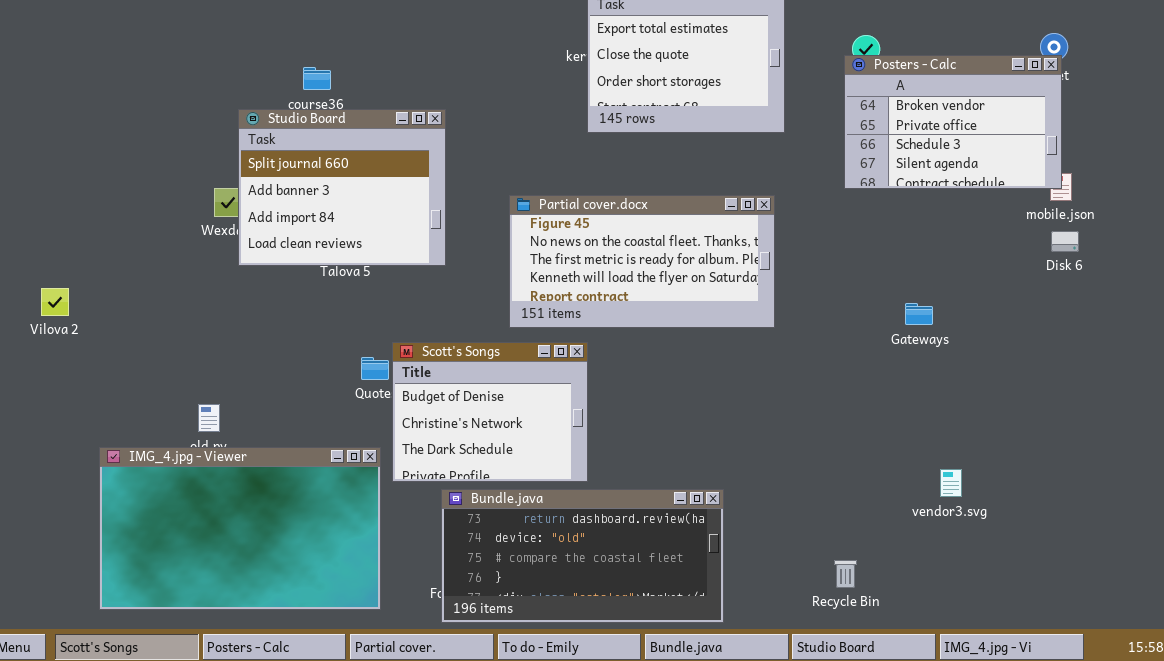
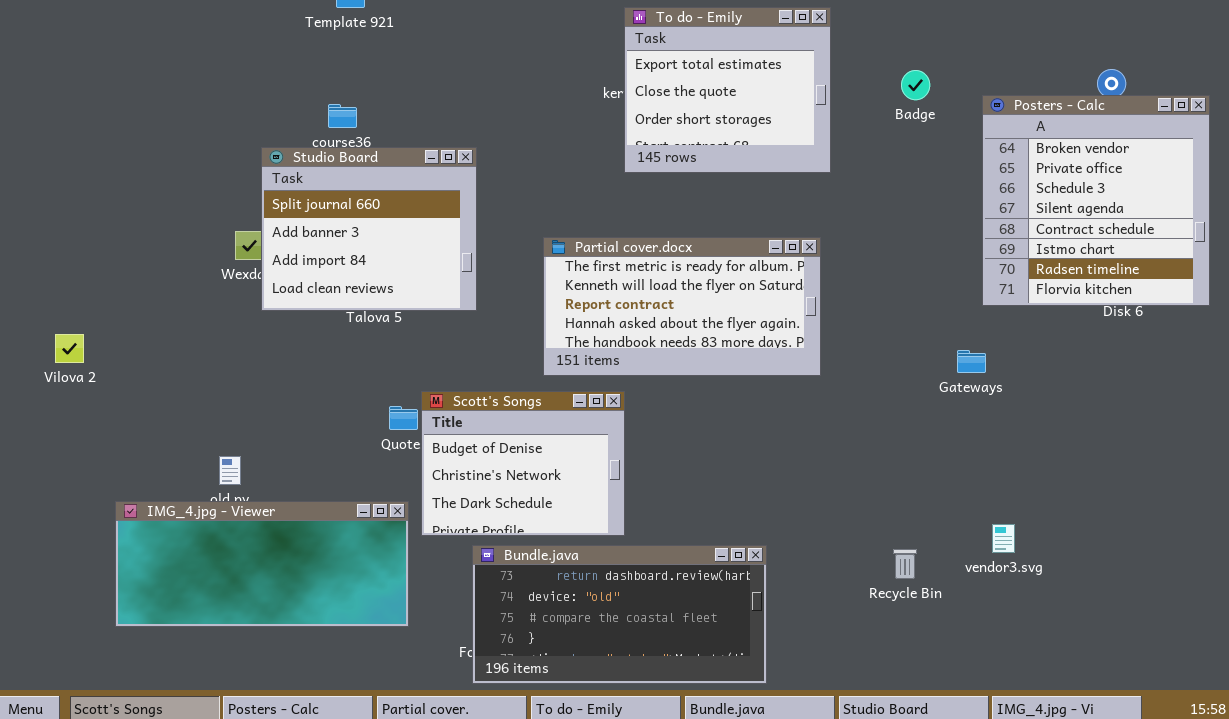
Posters - Calc: [844,55,1062,189] -> [982,95,1210,306], moved, resized
Partial cover.docx: [509,195,775,328] -> [543,237,821,376], scrolled down 2 rows
IMG_4.jpg - Viewer: [99,447,381,610] -> [115,501,409,627], resized
Recycle Bin: [834,560,857,588] -> [893,549,917,579], moved

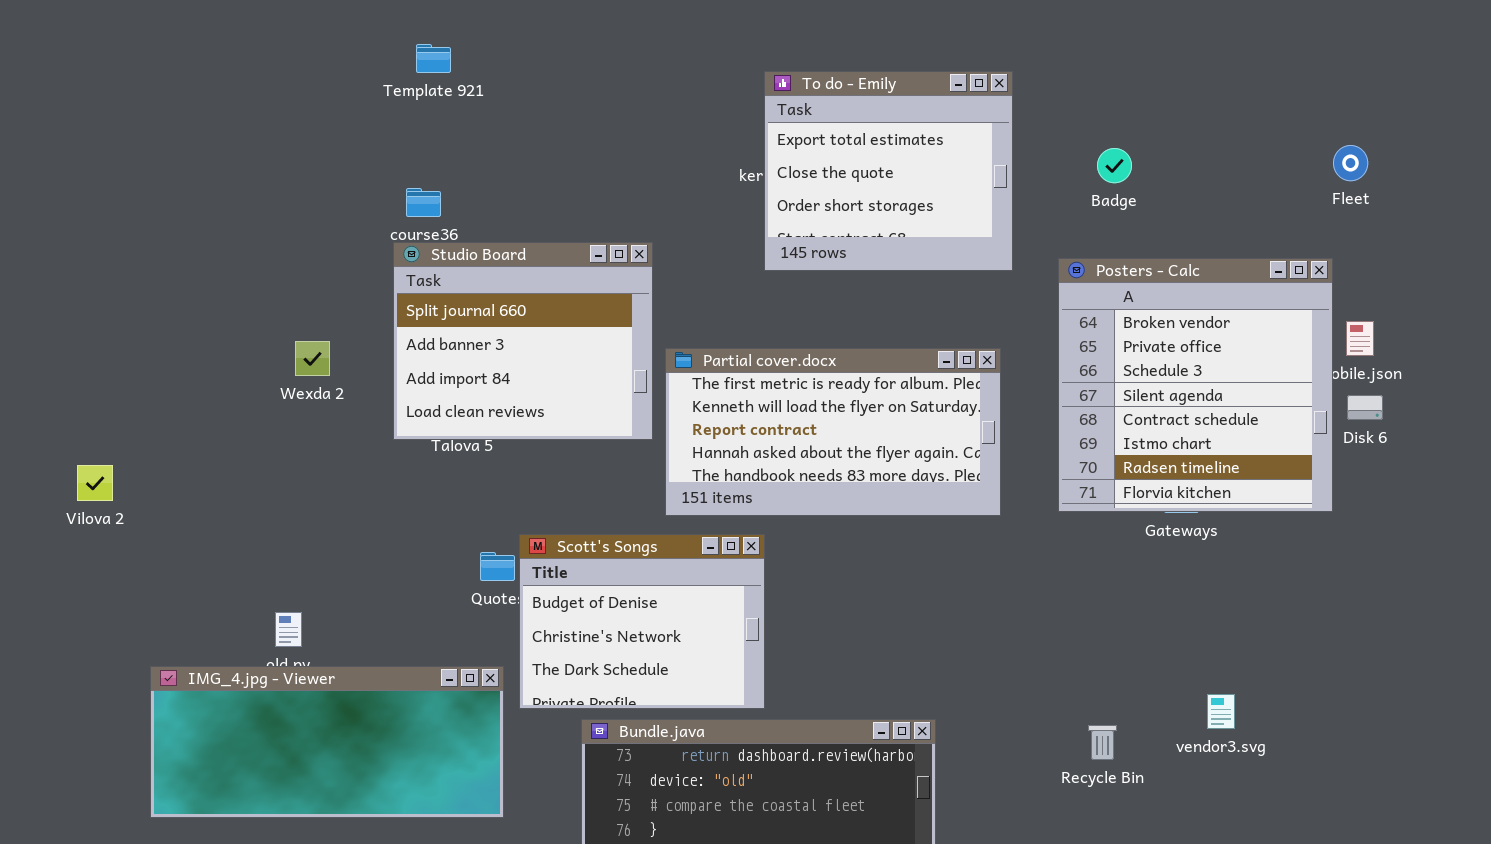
Posters - Calc: [982,95,1210,306] -> [1058,258,1333,512], moved
Studio Board: [261,147,477,311] -> [393,242,653,440], moved

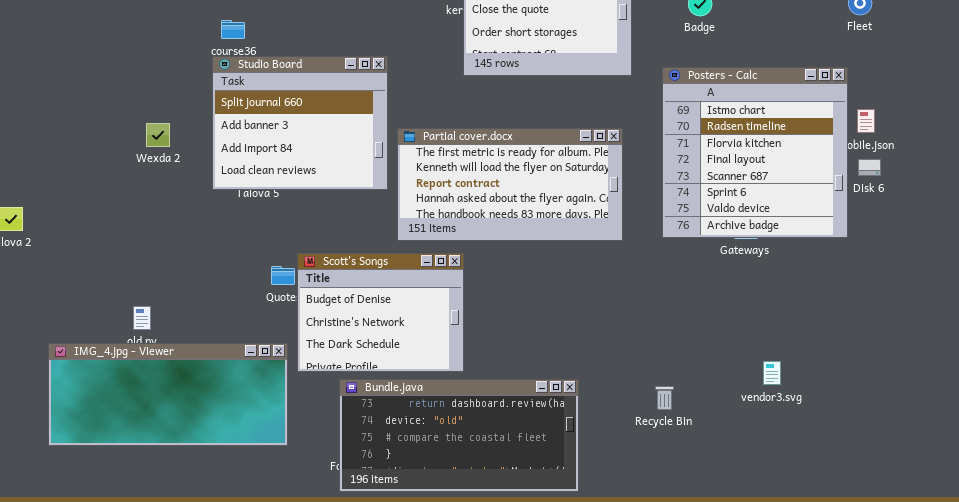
Posters - Calc: [1058,258,1333,512] -> [662,67,848,238], scrolled down 5 rows
Recycle Bin: [1088,725,1117,760] -> [655,386,674,410], moved

